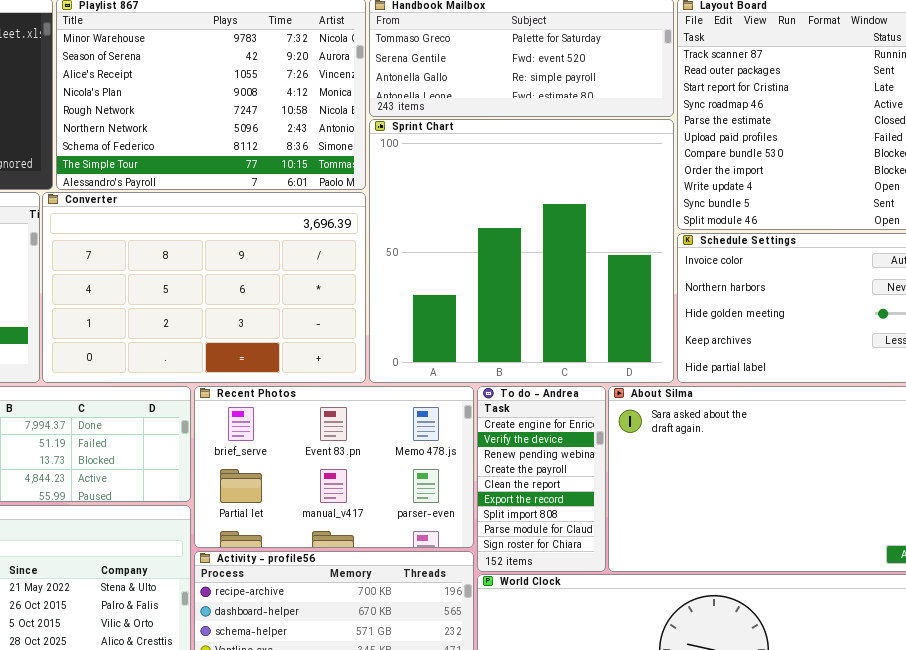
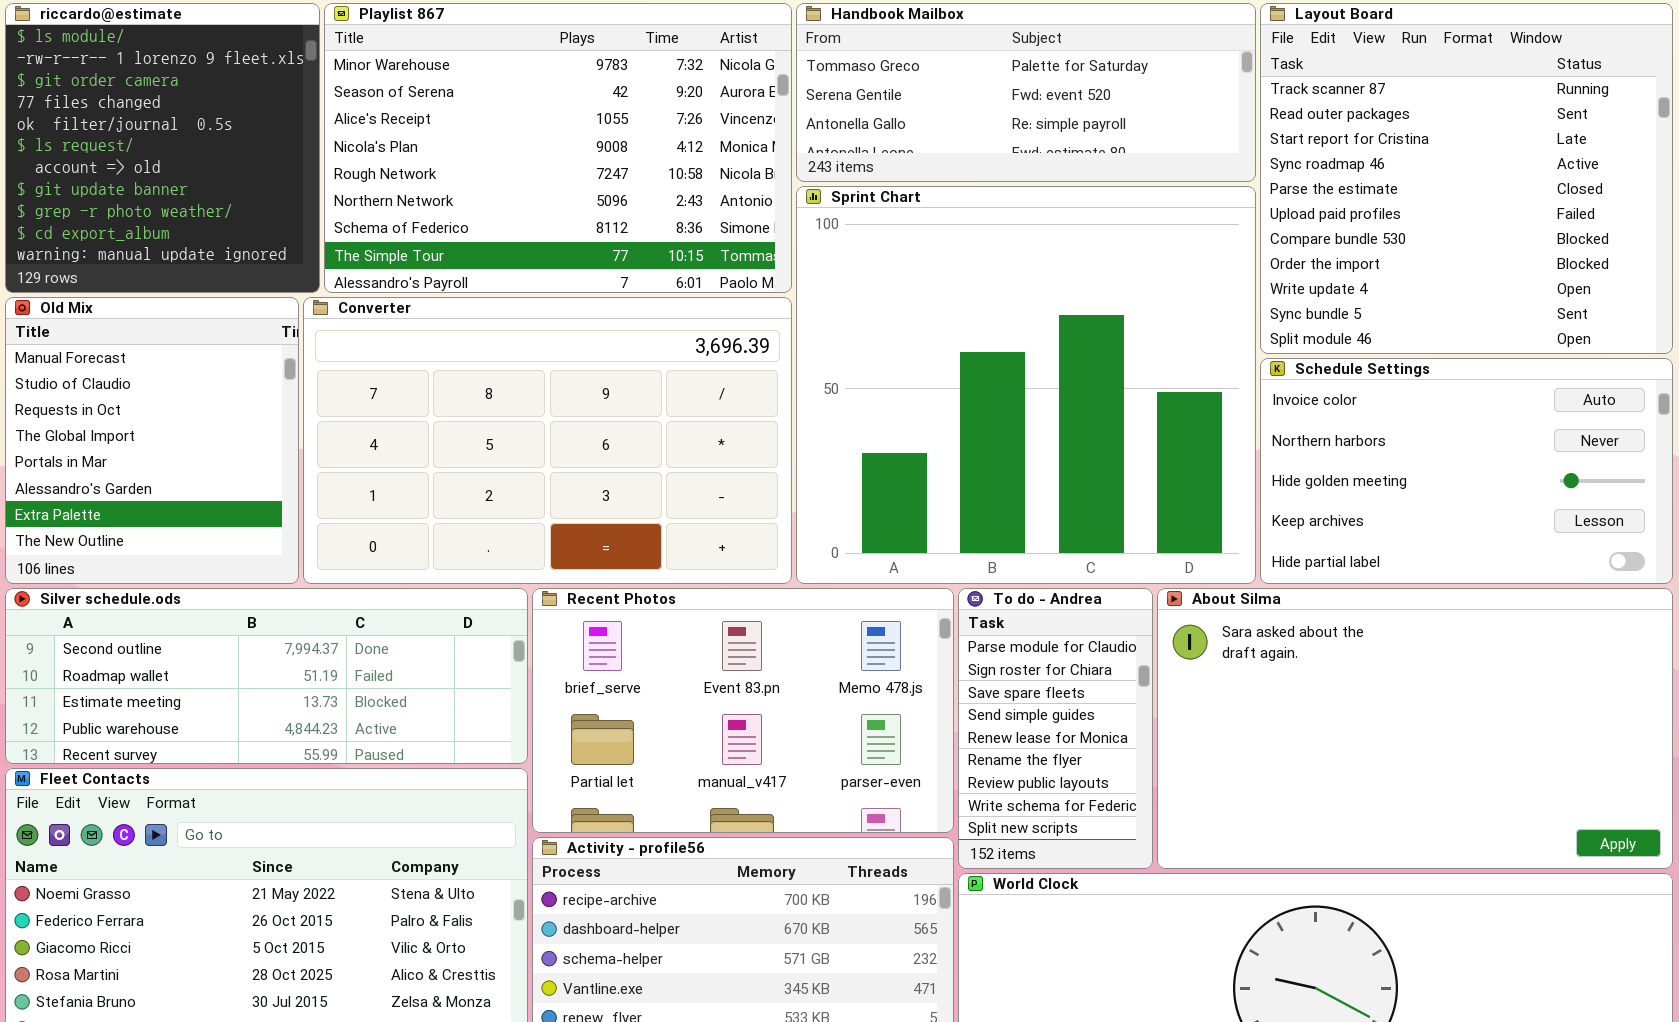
To do - Andrea: [477,386,606,572] -> [958,588,1153,869], scrolled down 7 rows

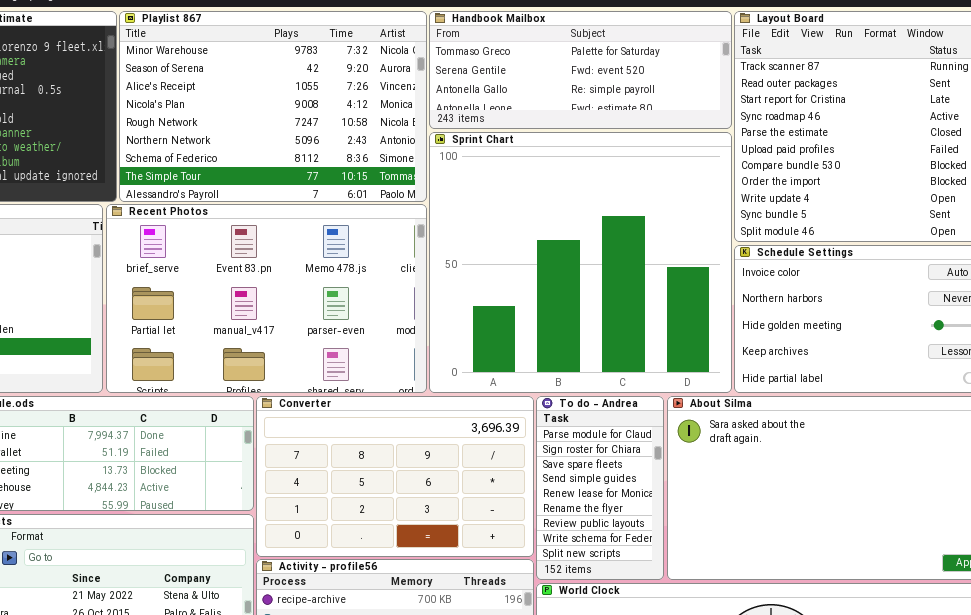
Converter: [303,297,792,584] -> [256,396,534,557], moved, resized
Recent Photos: [532,588,954,833] -> [106,204,427,393], moved, resized

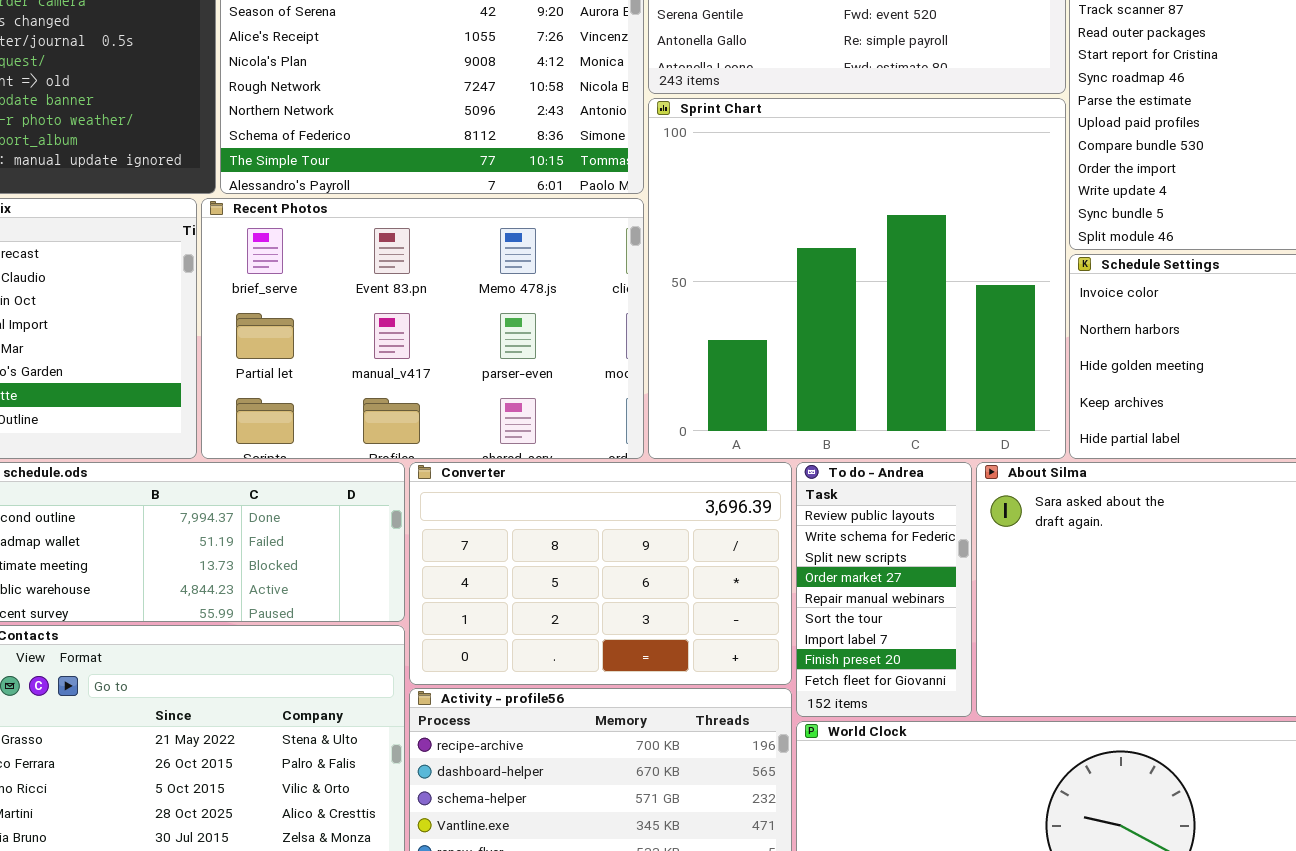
To do - Andrea: [536,396,664,580] -> [796,462,972,717], scrolled down 6 rows

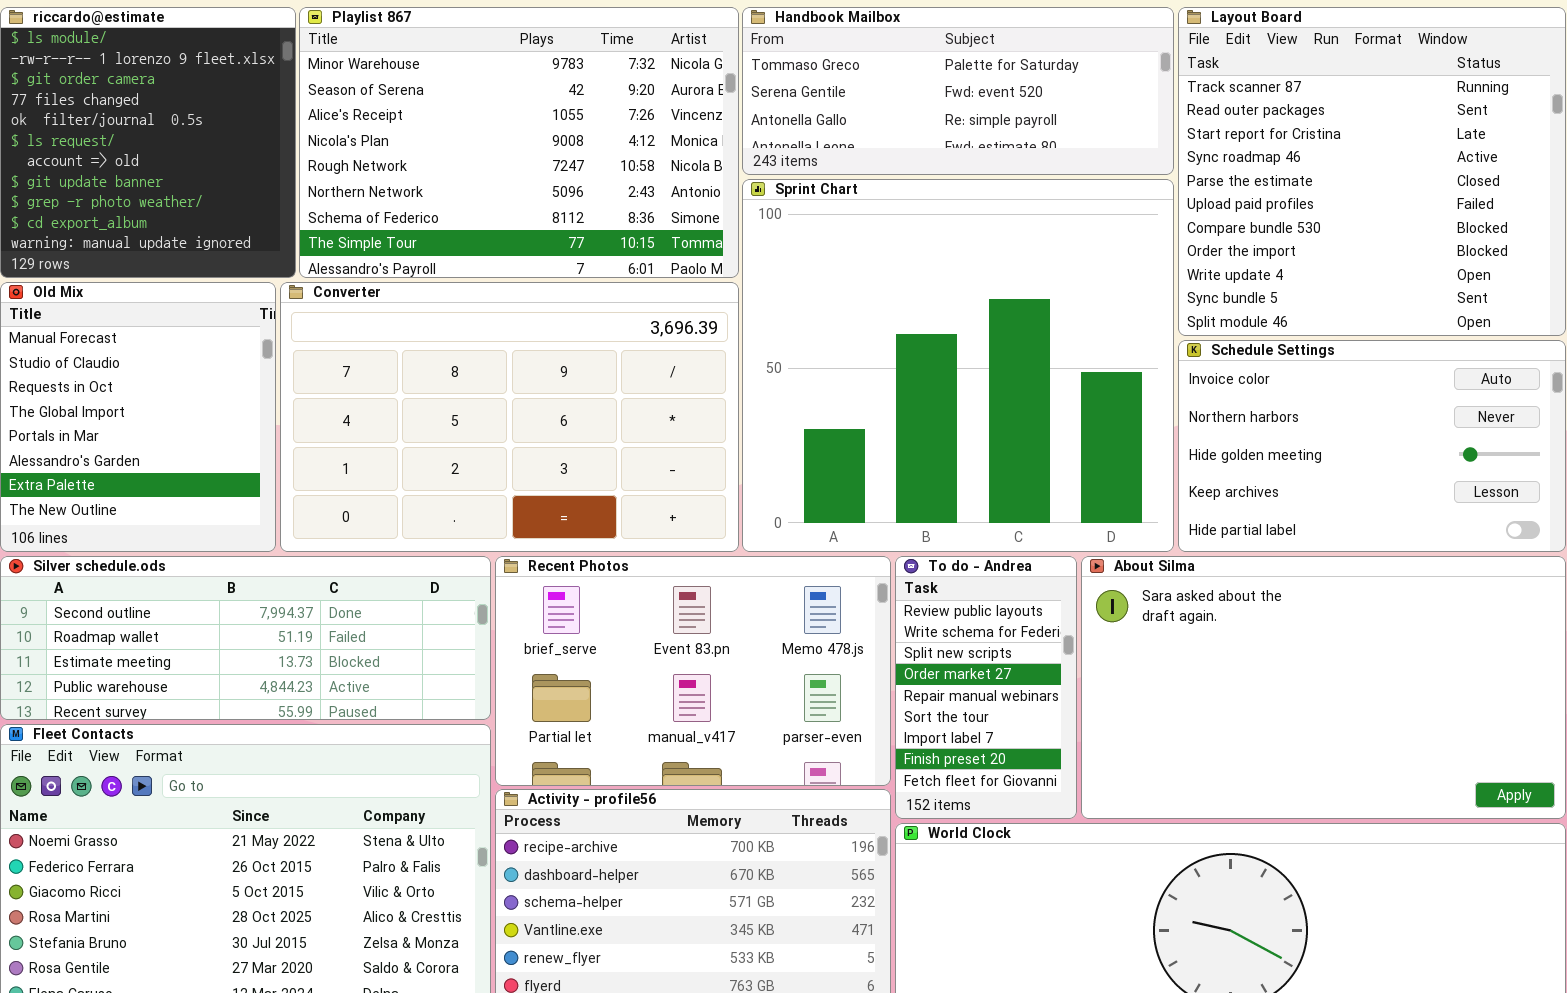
Recent Photos: [201,198,644,459] -> [495,556,891,786], moved, resized
Converter: [409,462,792,685] -> [280,282,739,552], moved, resized

